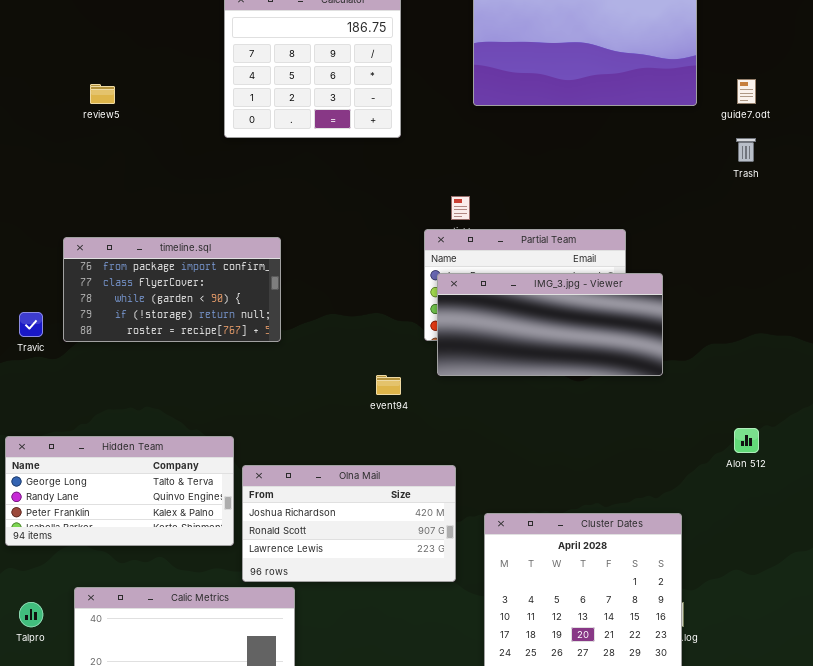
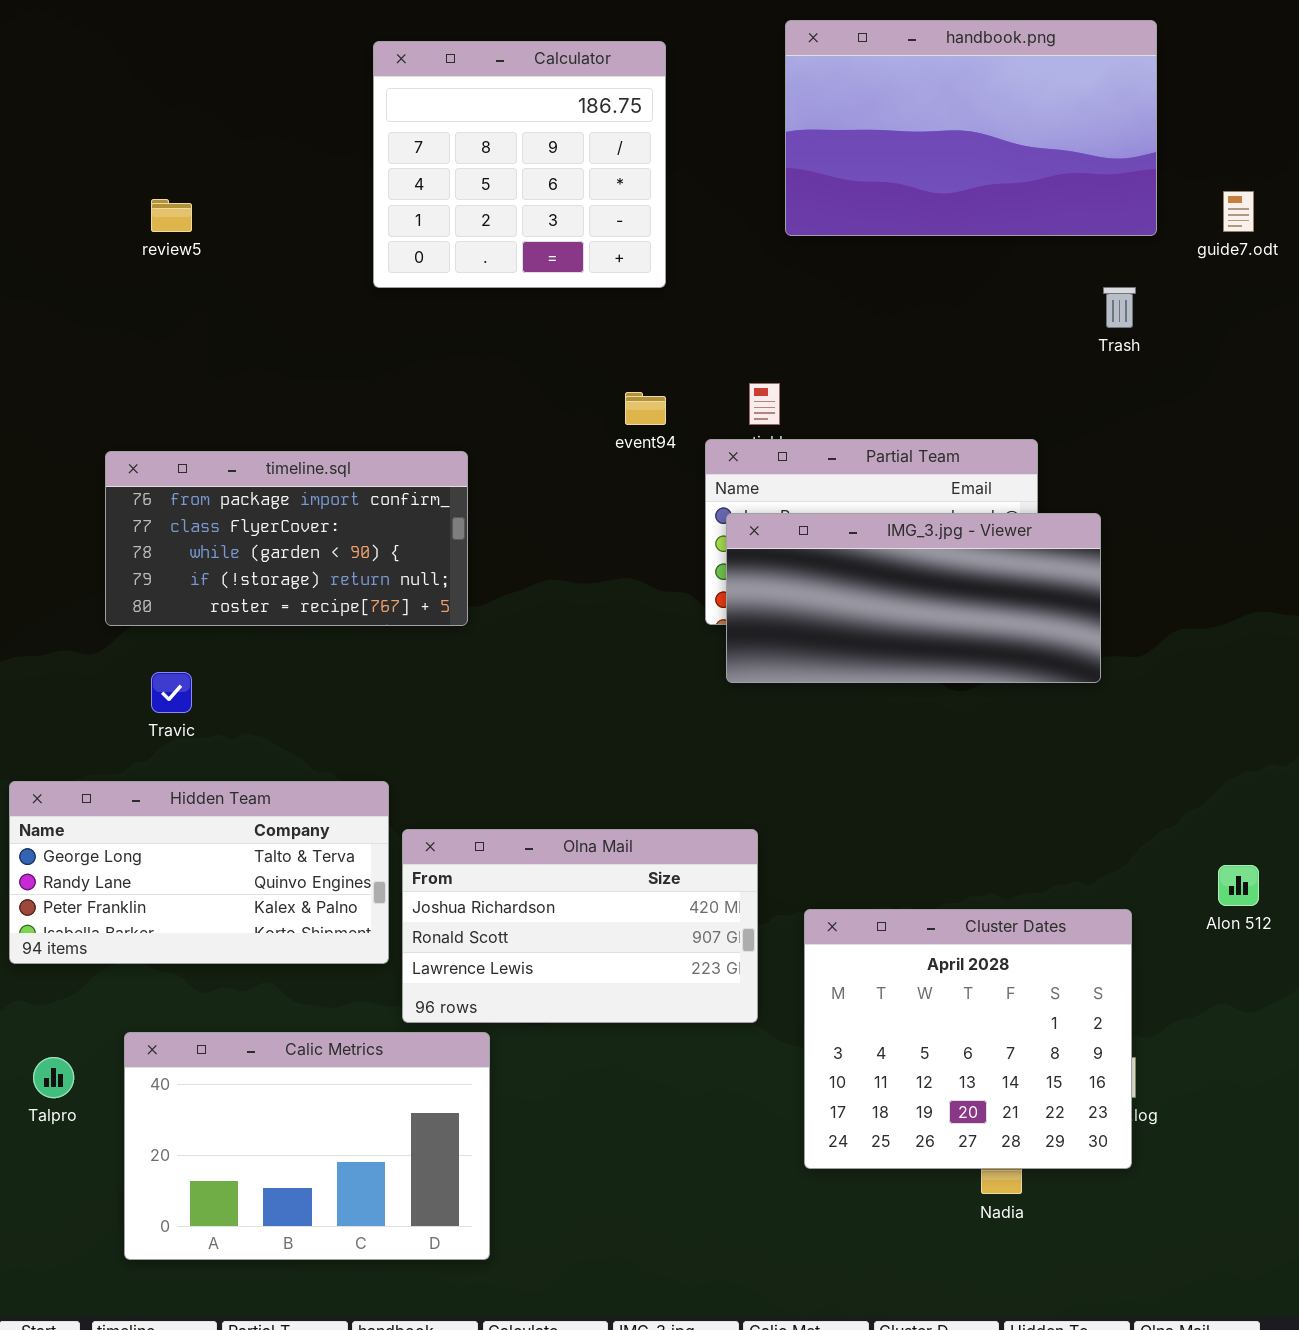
Trash: [736,138,756,162] -> [1103,287,1136,328], moved
Travic: [19,312,43,337] -> [151,672,192,713], moved
event94: [376,375,401,395] -> [625,392,666,425], moved
Alon 512: [734,428,759,453] -> [1218,865,1259,906], moved

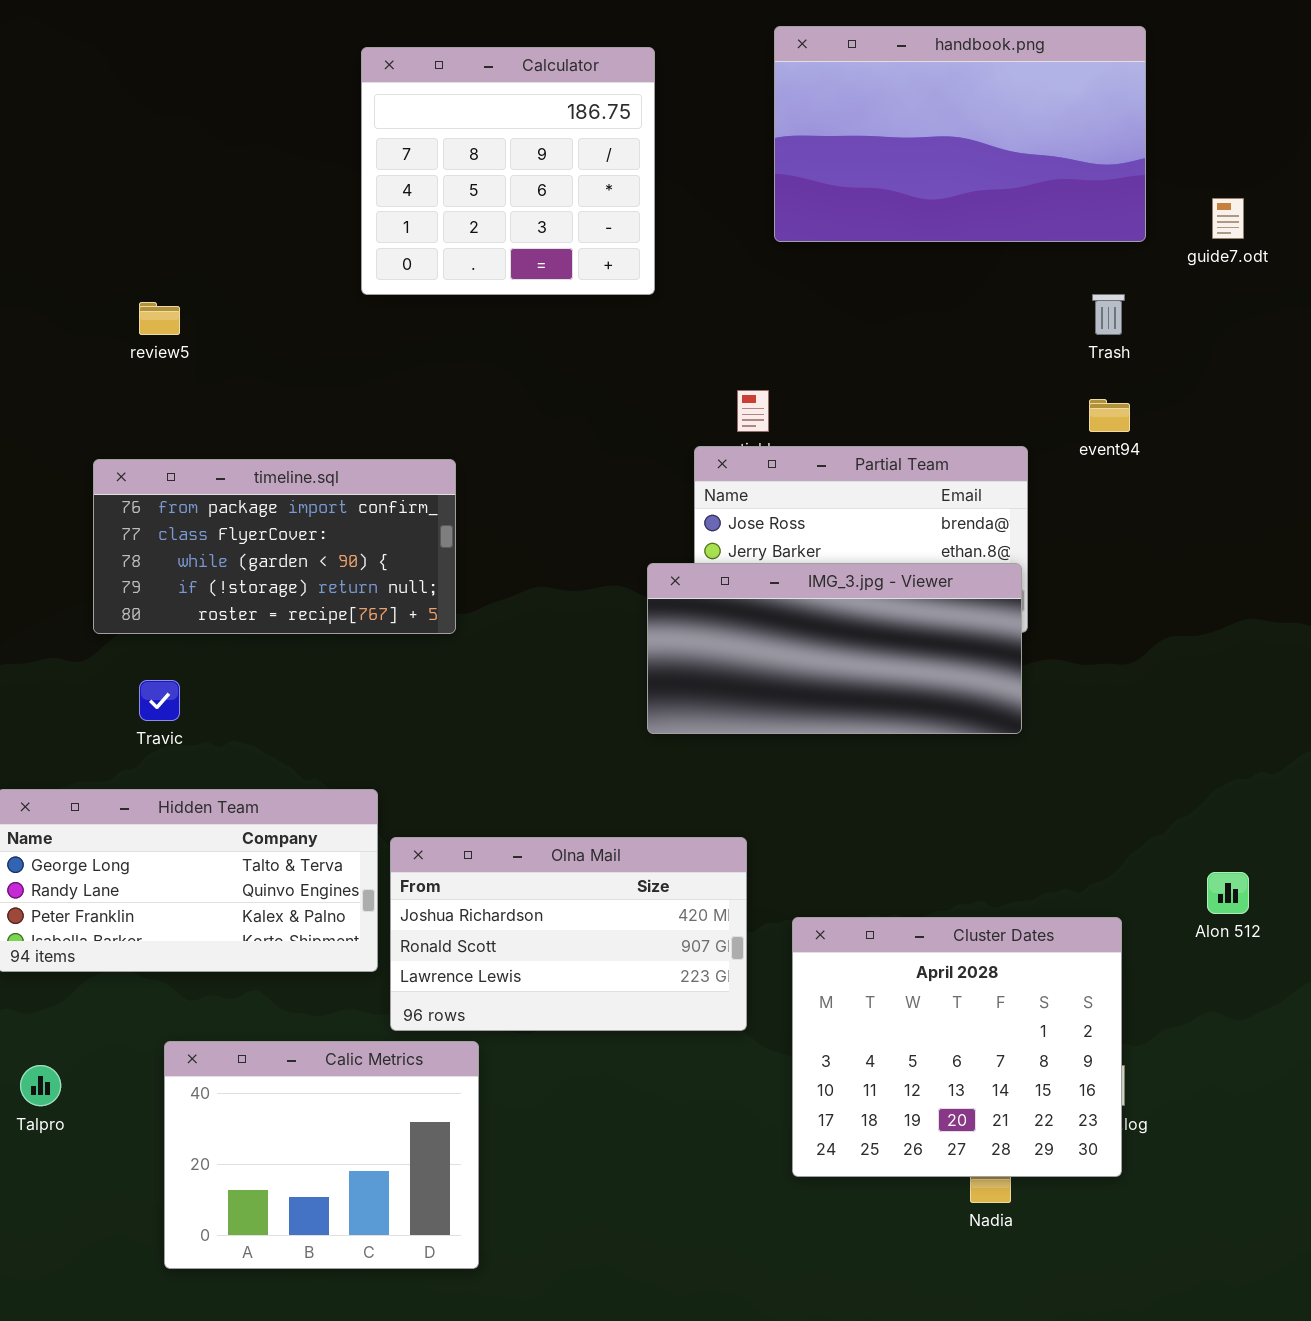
review5: [151,199,192,232] -> [139,302,180,335], moved
event94: [625,392,666,425] -> [1089,399,1130,432], moved
IMG_3.jpg - Viewer: [726,513,1101,683] -> [647,563,1022,734], moved
Calic Metrics: [124,1032,490,1260] -> [164,1041,479,1269], resized

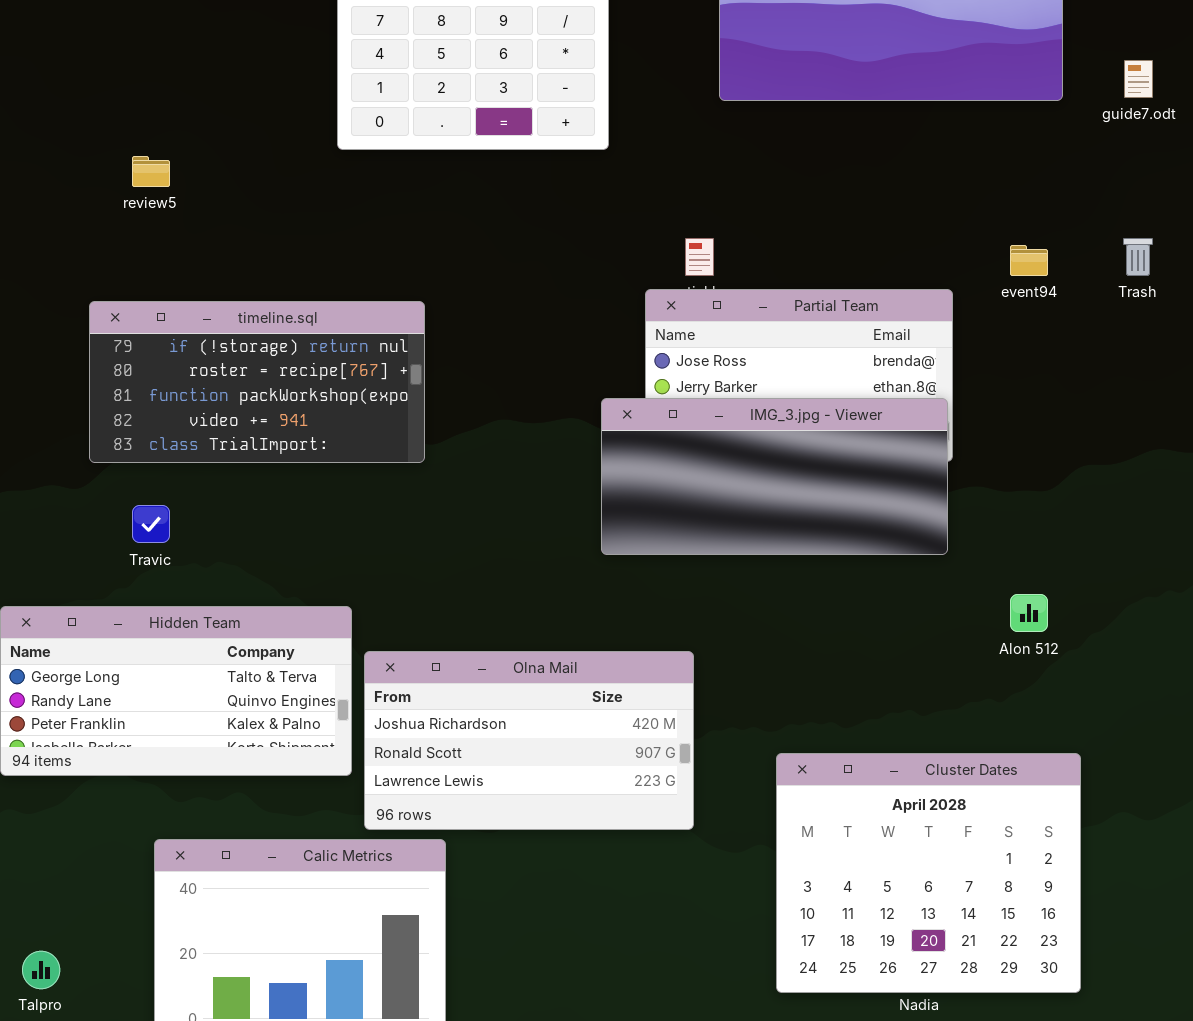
Trash: [1092,294,1125,335] -> [1123,238,1153,276], moved
timeline.sql: [93,459,456,634] -> [89,301,425,463], scrolled down 3 rows
Alon 512: [1207,872,1249,914] -> [1010,594,1048,632], moved
Cluster Dates: [792,917,1122,1177] -> [776,753,1081,993], moved
Talpro: [20,1065,61,1106] -> [22,951,60,989], moved

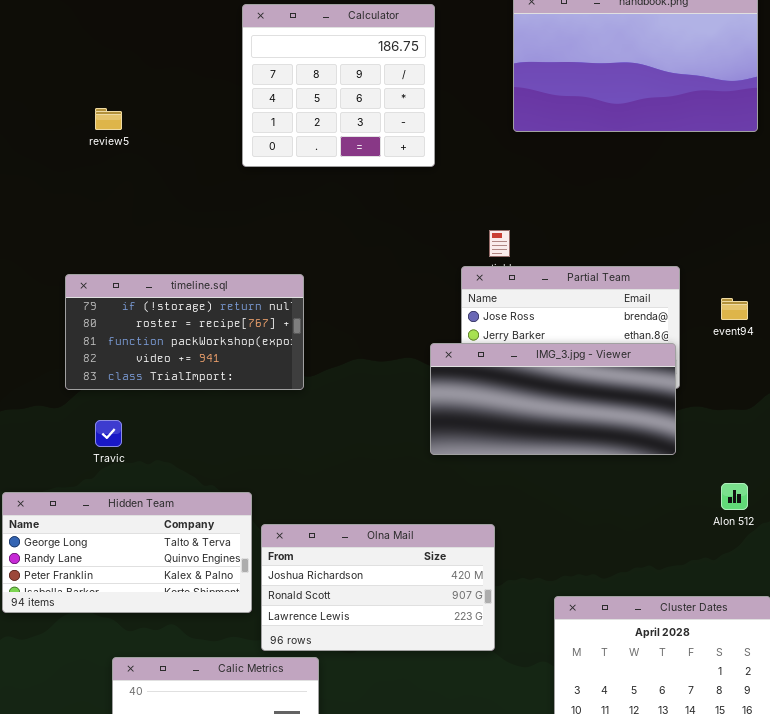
review5: [132,156,170,187] -> [95,108,122,130], moved
event94: [1010,245,1048,276] -> [721,298,748,320], moved

